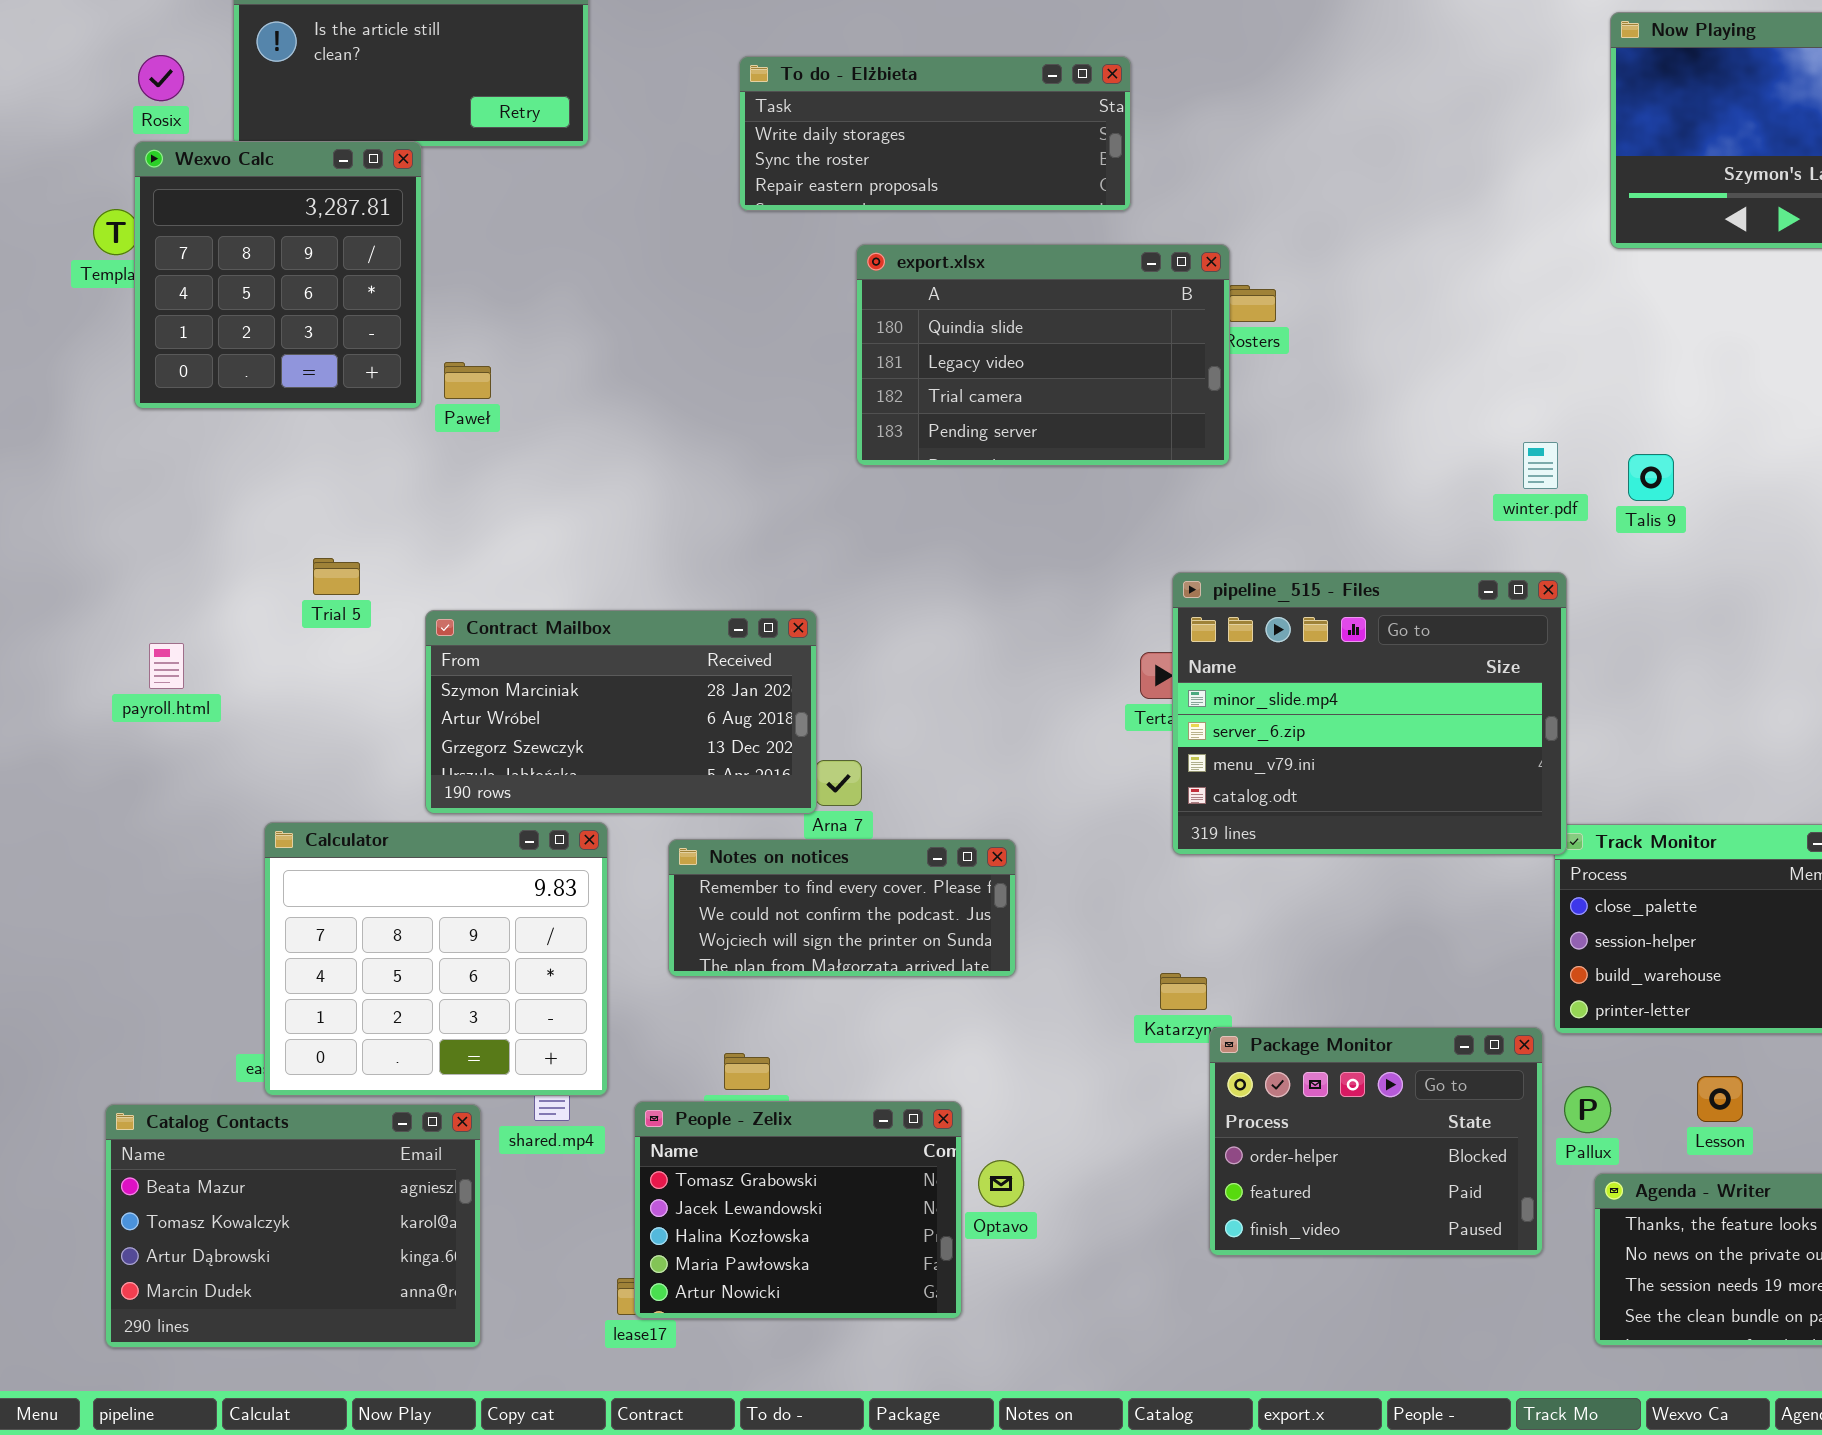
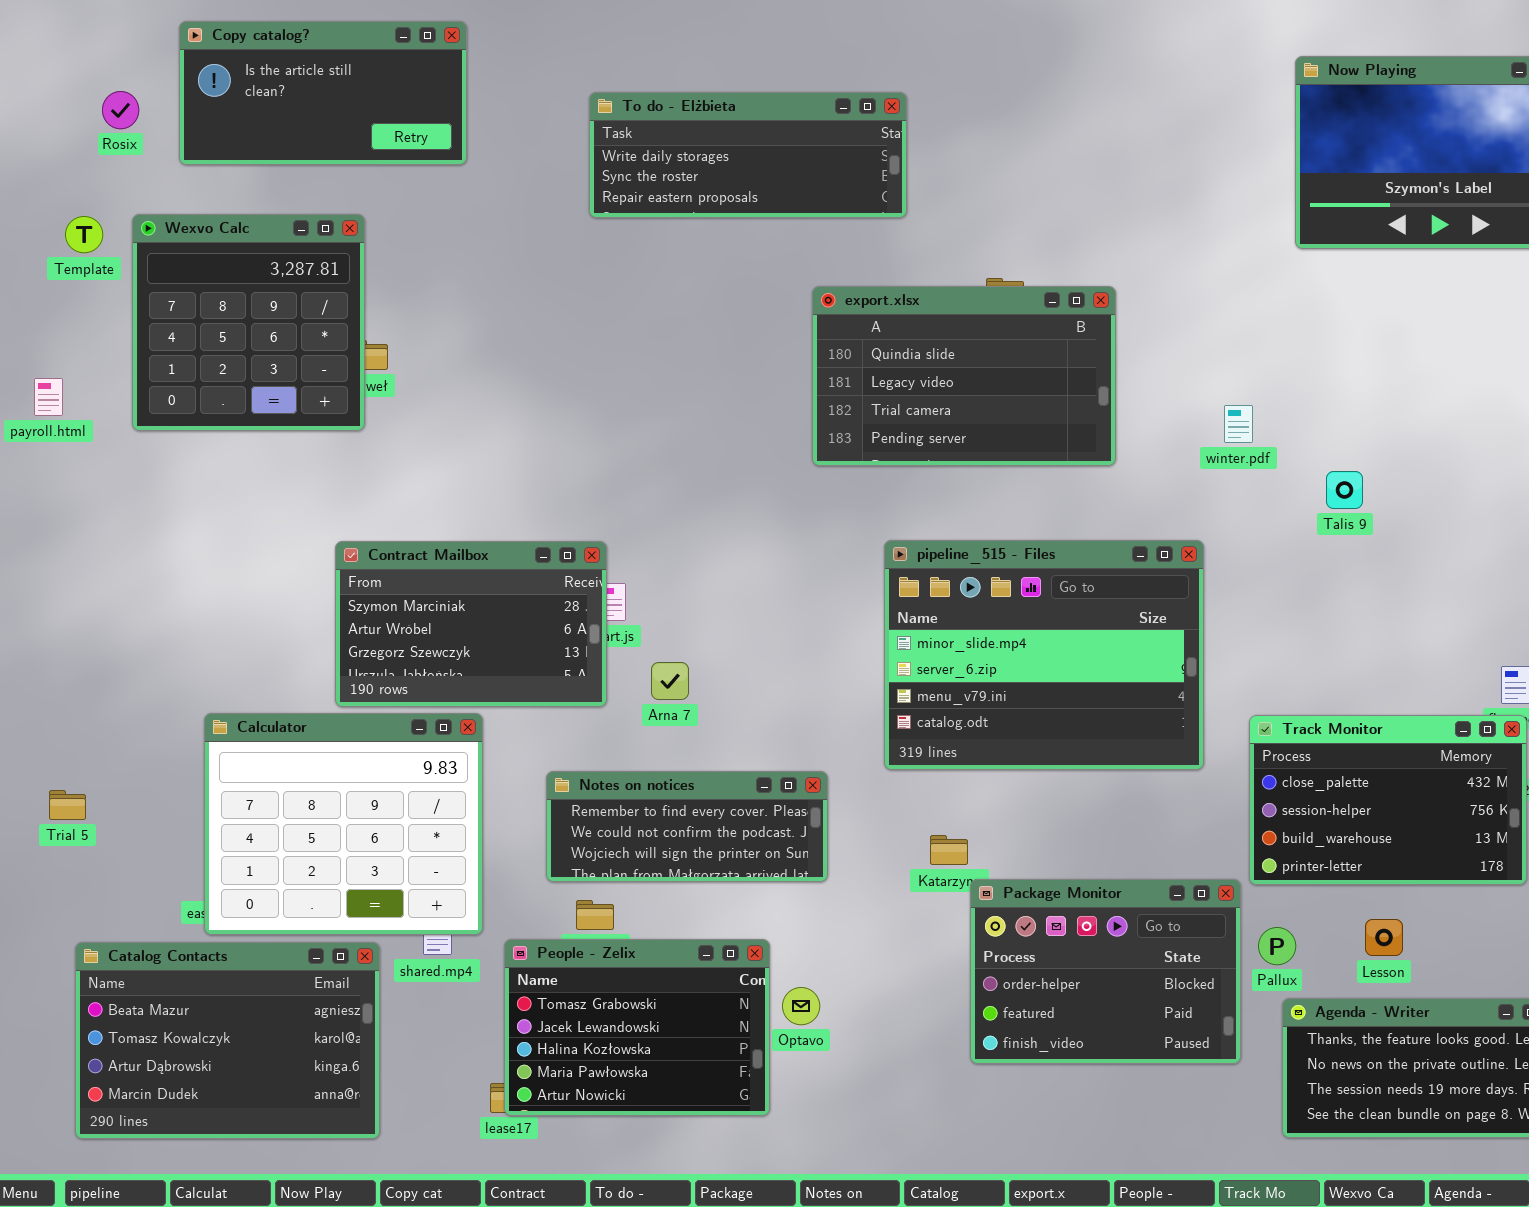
Wexvo Calc: [134,141,422,409] -> [132,214,365,431], moved
export.xlsx: [856,244,1230,466] -> [812,286,1116,466], moved
Talis 9: [1628,454,1674,501] -> [1326,471,1363,509], moved
Trial 5: [313,558,360,595] -> [49,790,86,820], moved
pipeline_515 - Files: [1172,572,1567,855] -> [884,540,1204,770], moved
Contract Mailbox: [425,610,817,814] -> [335,541,607,707], resized
payroll.html: [149,643,184,689] -> [34,378,63,416], moved
Notes on notices: [668,839,1016,977] -> [546,771,828,882], moved

